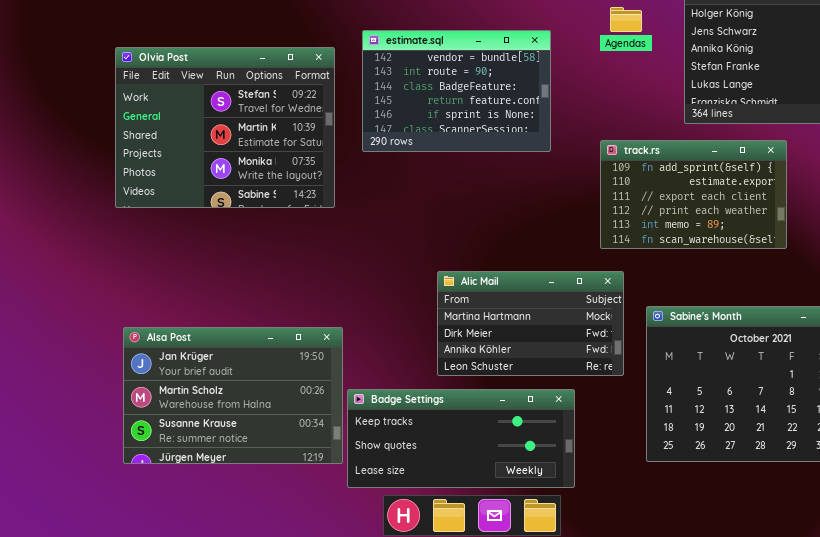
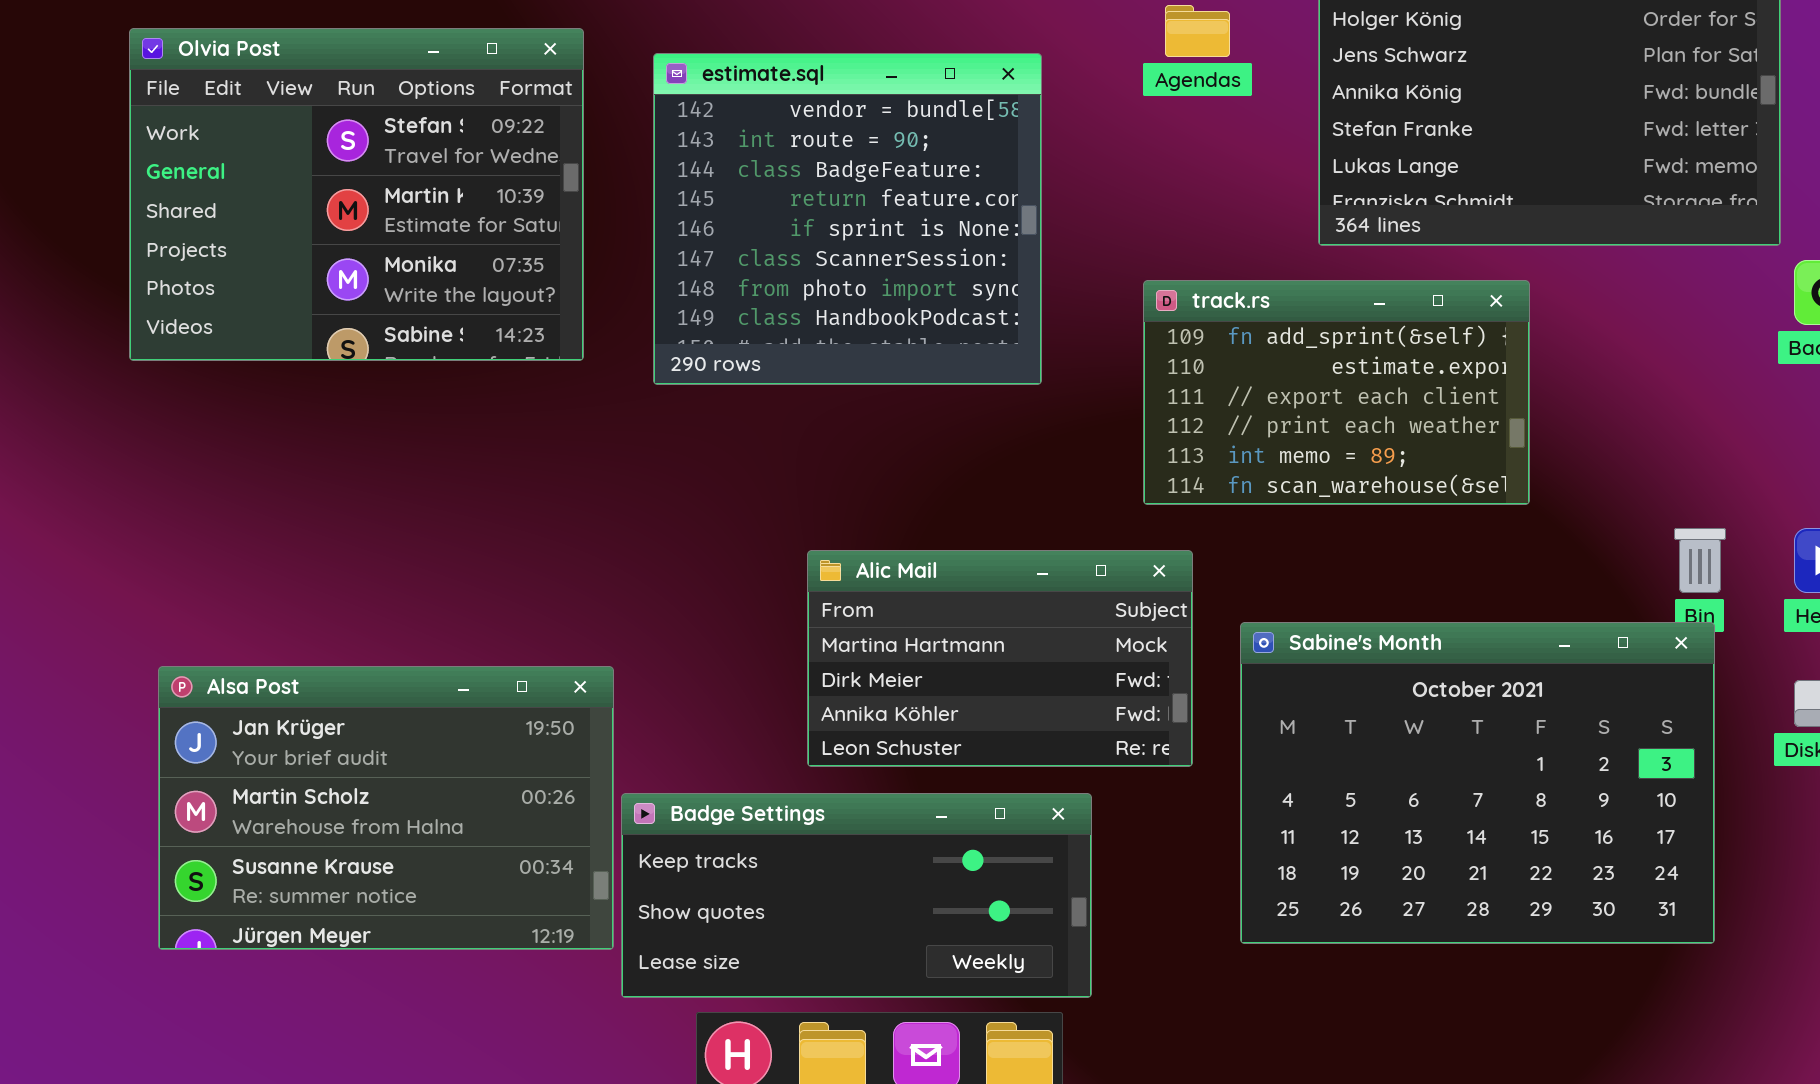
estimate.sql: [362,30,551,152] -> [653,53,1042,385], resized
Olvia Post: [115,47,335,208] -> [129,28,584,361], moved

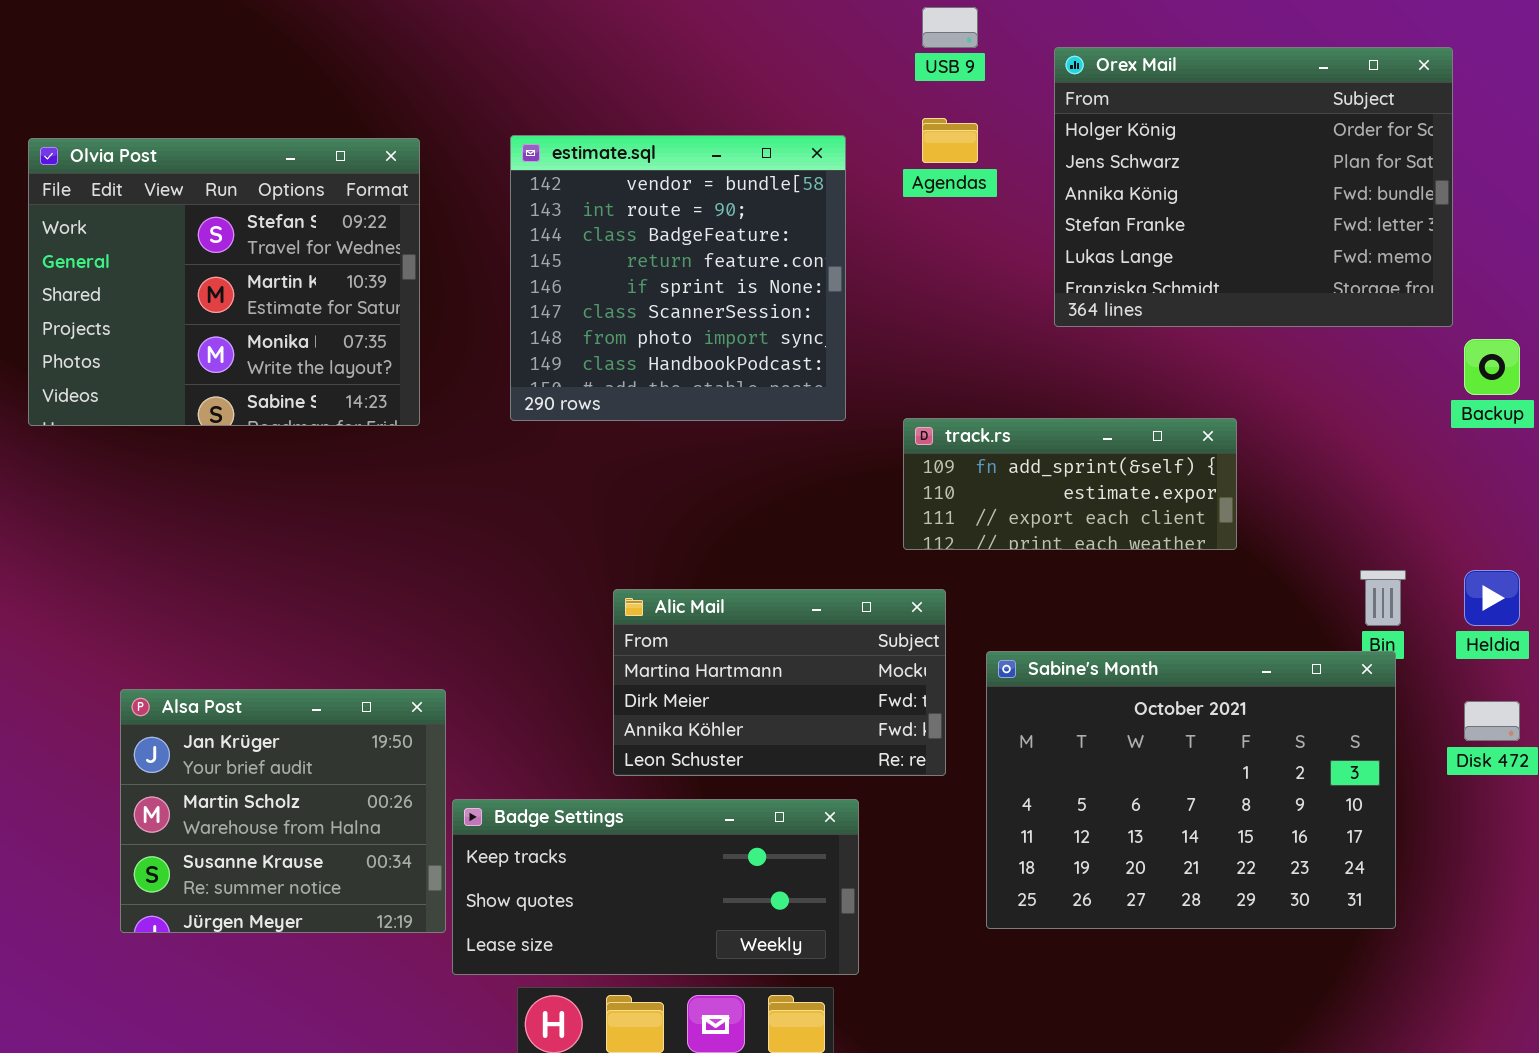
estimate.sql: [653,53,1042,385] -> [510,135,846,421], moved
track.rs: [1143,280,1530,505] -> [903,418,1237,550], resized
Alsa Post: [158,666,614,950] -> [120,689,446,933], resized

